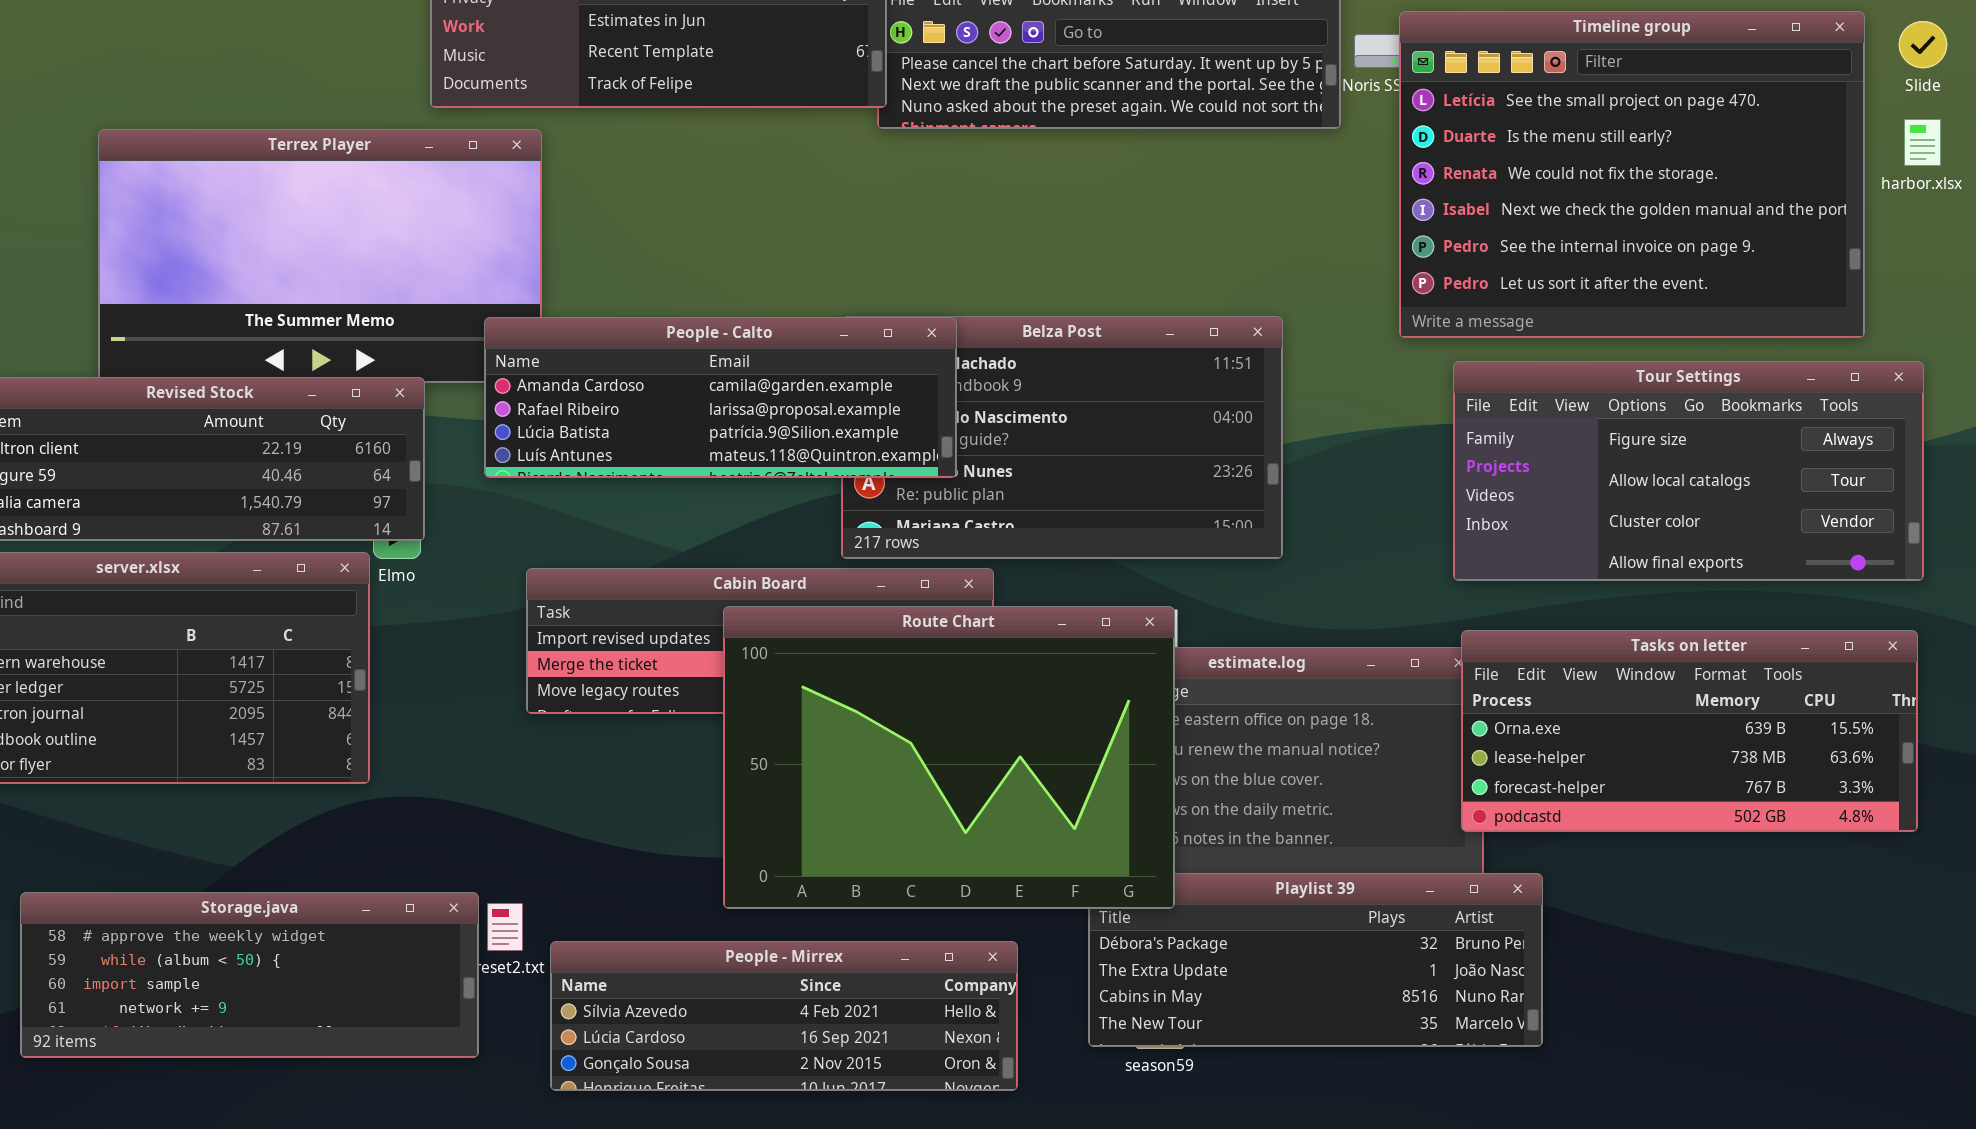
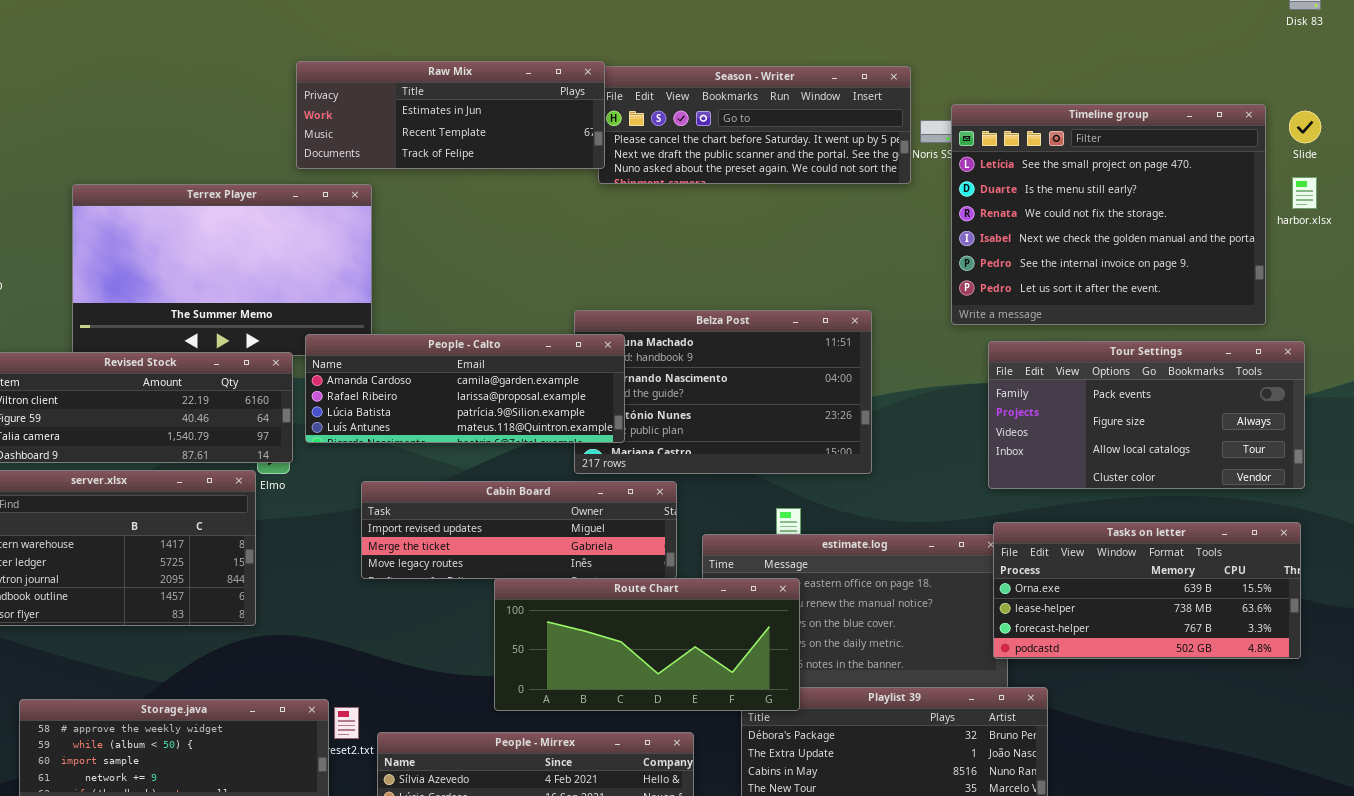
People - Calto: [484,317,957,478] -> [305,334,625,443], moved
Tour Settings: [1453,361,1924,581] -> [988,341,1305,489], scrolled up 1 row
Route Chart: [723,606,1175,909] -> [494,578,800,711], resized

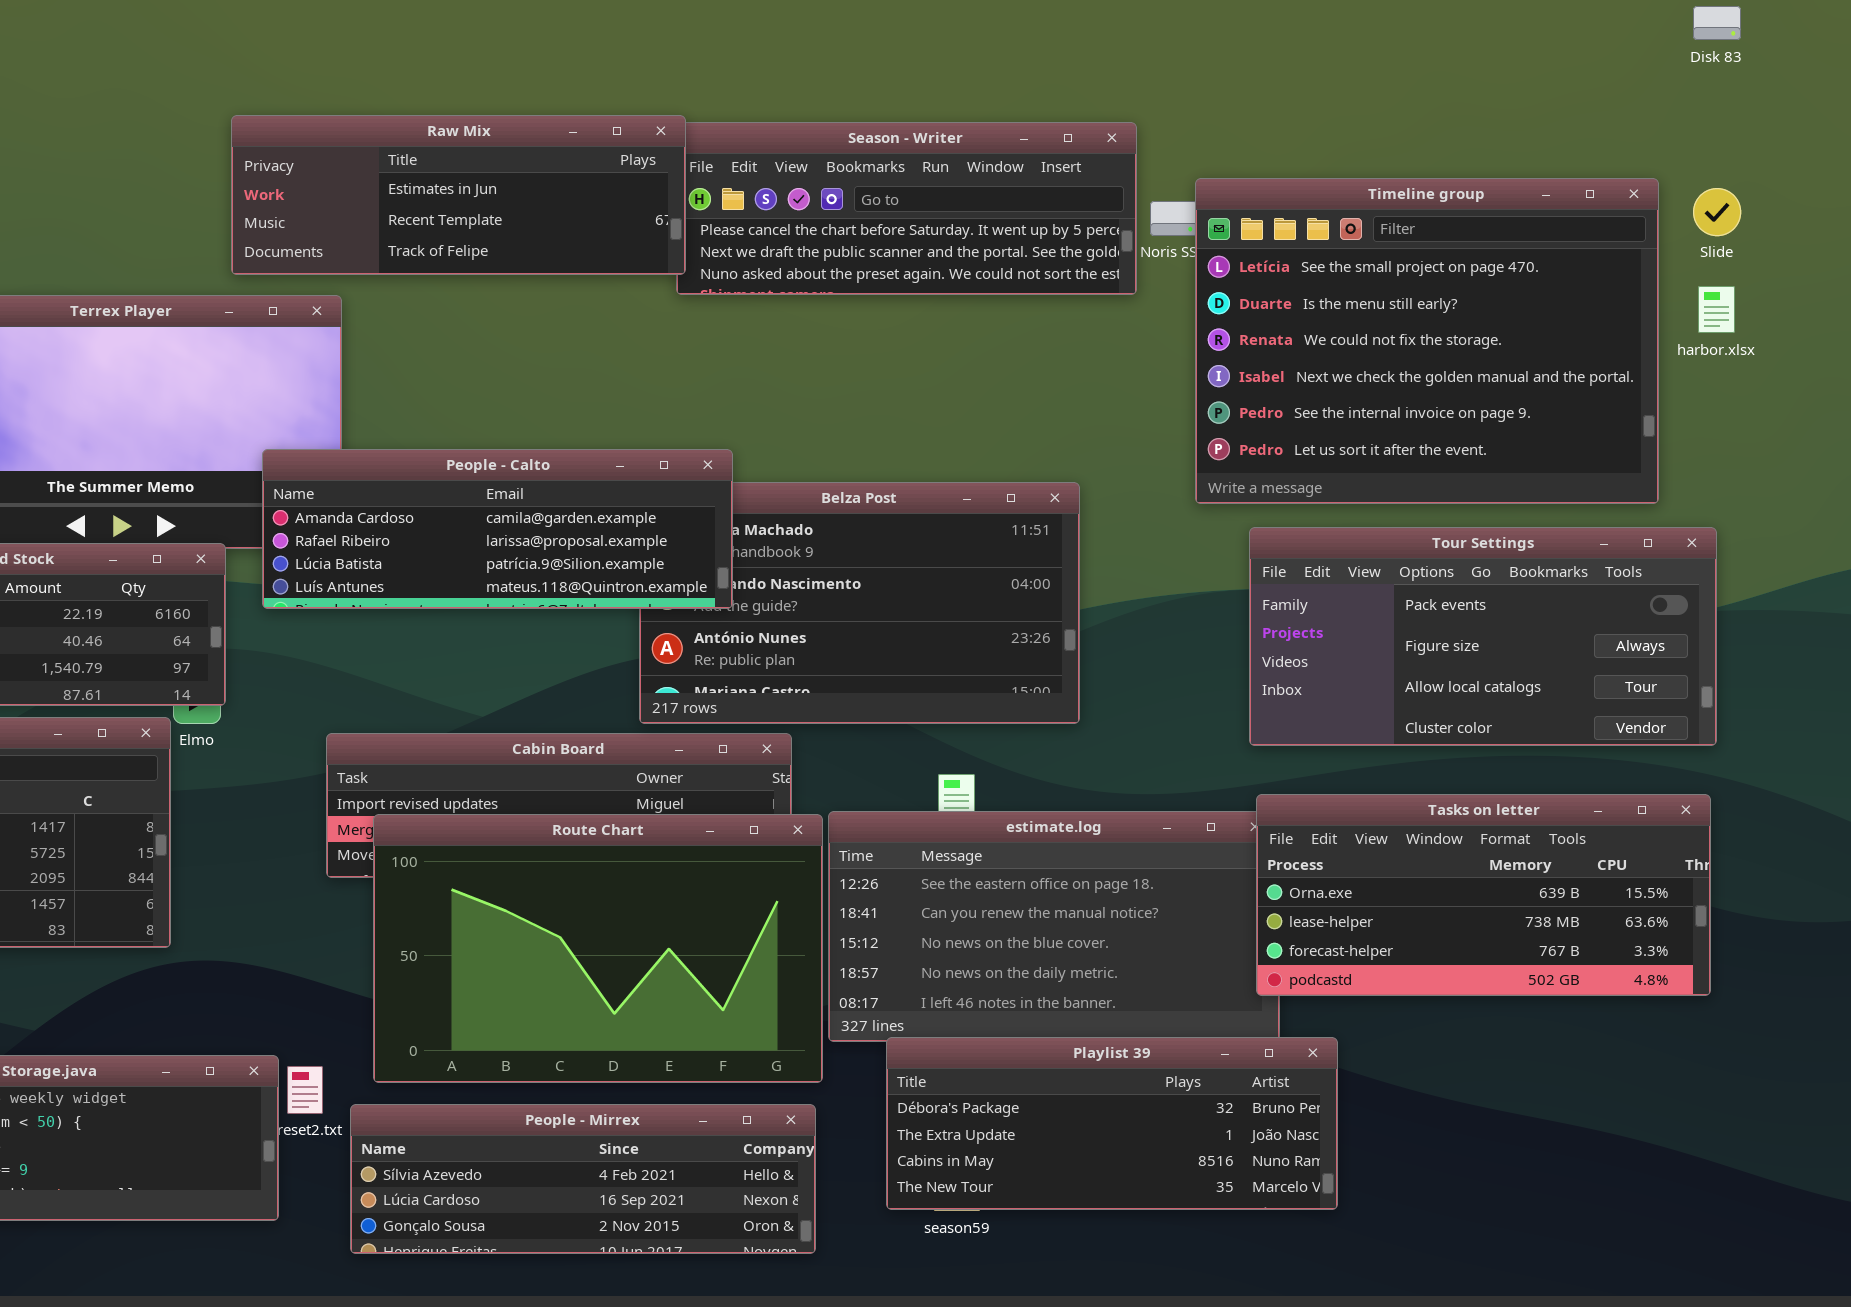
People - Calto: [305,334,625,443] -> [262,449,733,609], moved
Route Chart: [494,578,800,711] -> [373,814,823,1083], moved, resized

